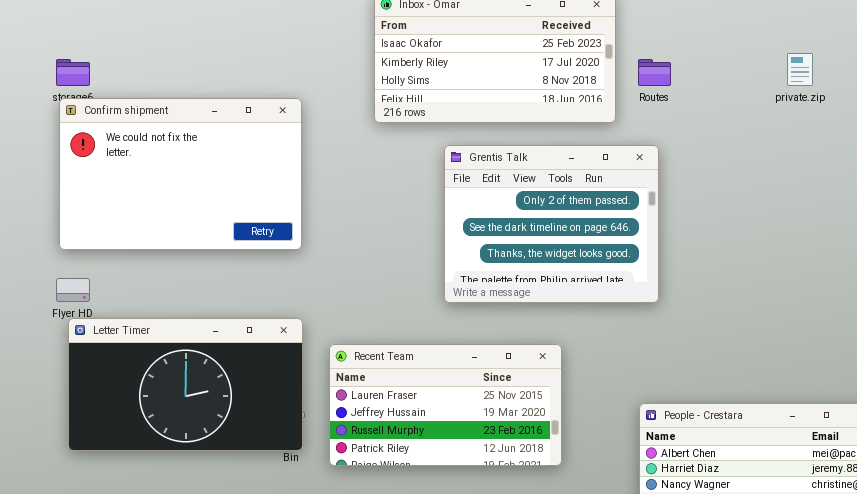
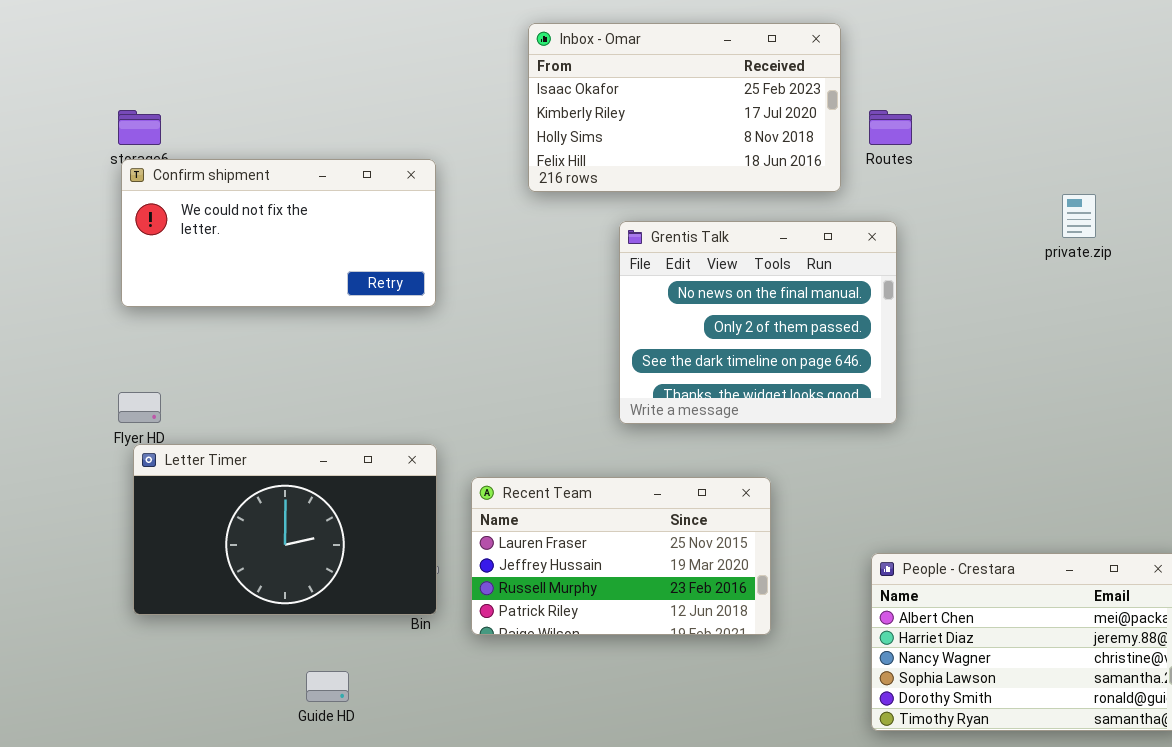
private.zip: [787,53,813,86] -> [1062,194,1096,238], moved
Confirm shipment: [59,98,302,250] -> [121,159,436,307], resized
Grentis Talk: [444,145,659,303] -> [619,221,897,424], scrolled up 1 row

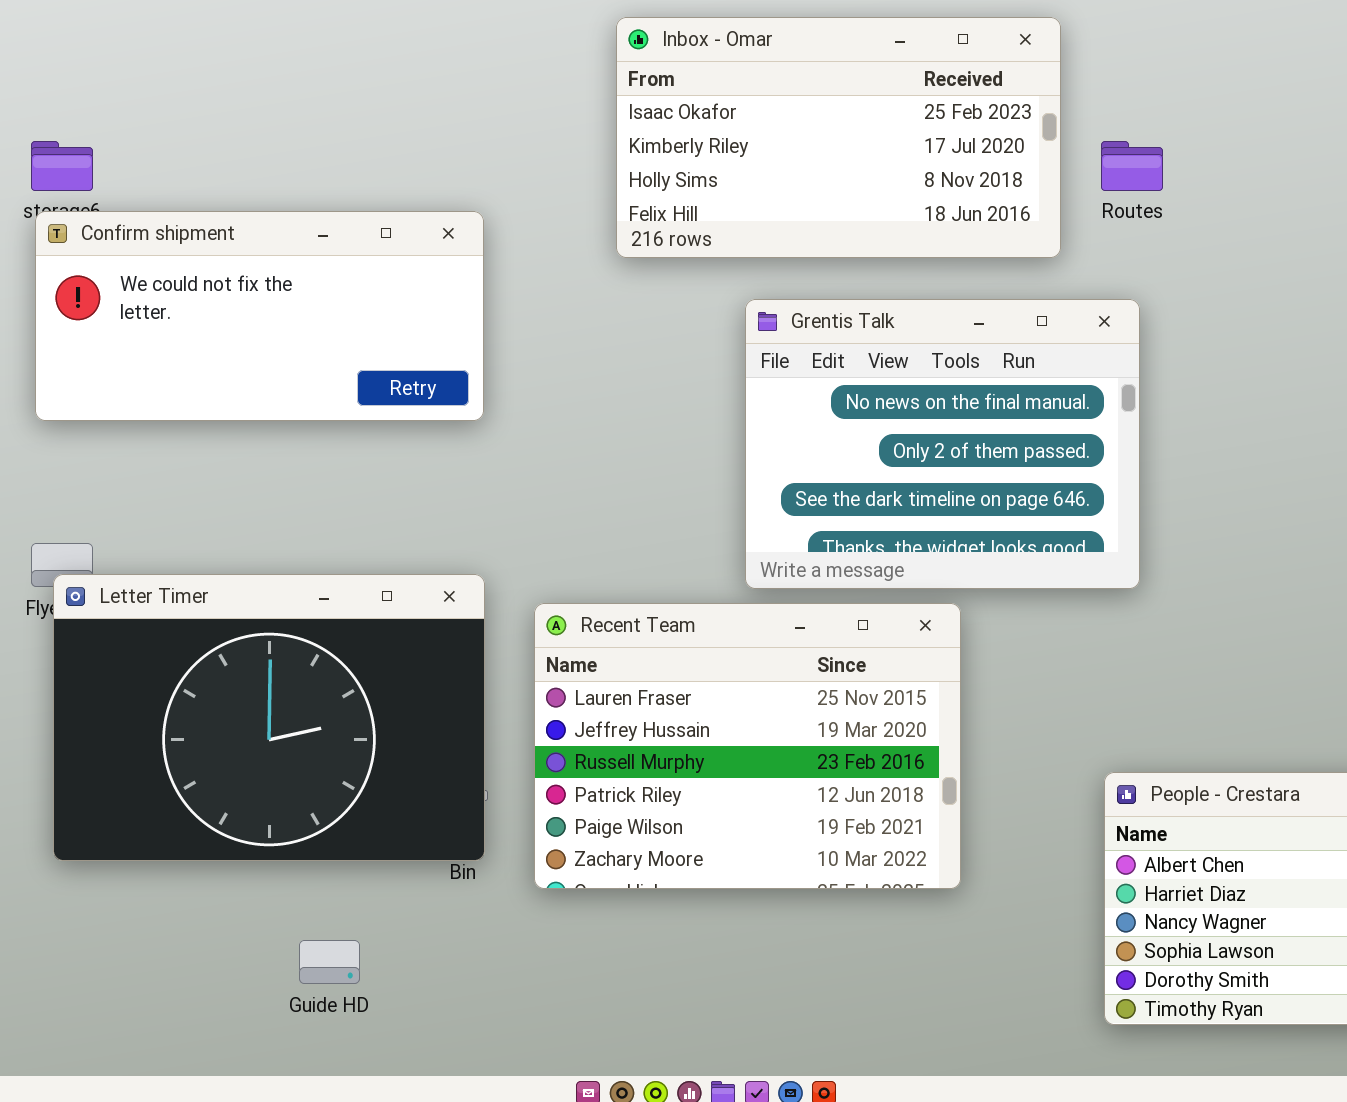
Letter Timer: [133,444,437,615] -> [53,574,485,861], resized
Recent Team: [471,477,771,635] -> [534,603,961,889], resized

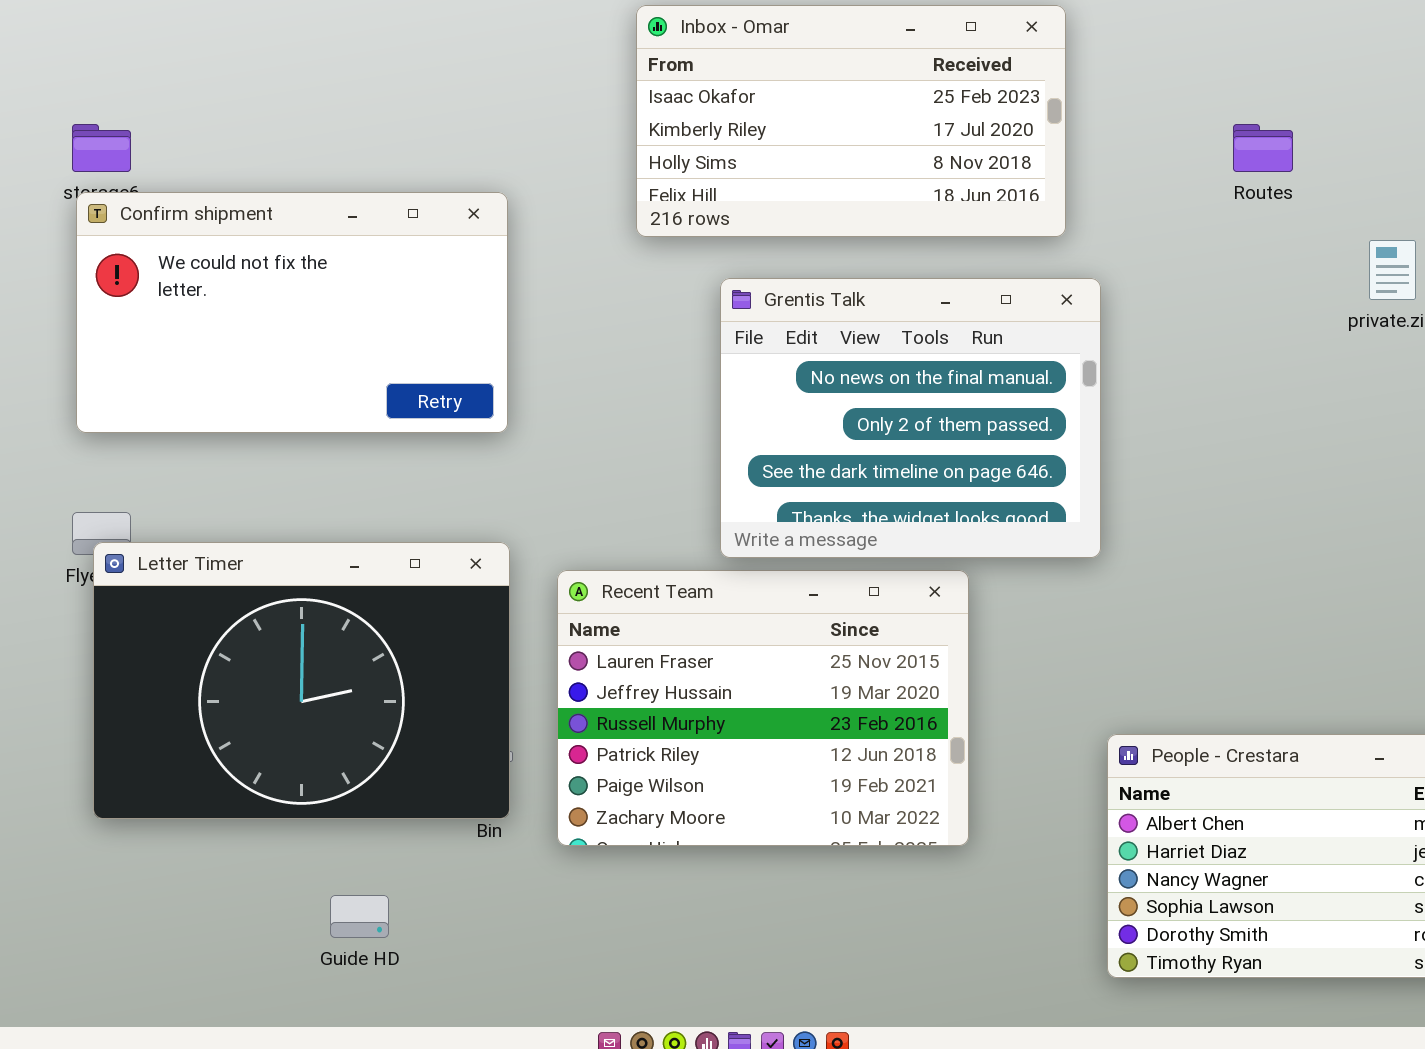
Routes: [1101,141,1163,191] -> [1233,124,1293,172], moved
Confirm shipment: [35,211,484,421] -> [76,192,508,433], resized
Grentis Talk: [745,299,1140,589] -> [720,278,1101,558], moved

